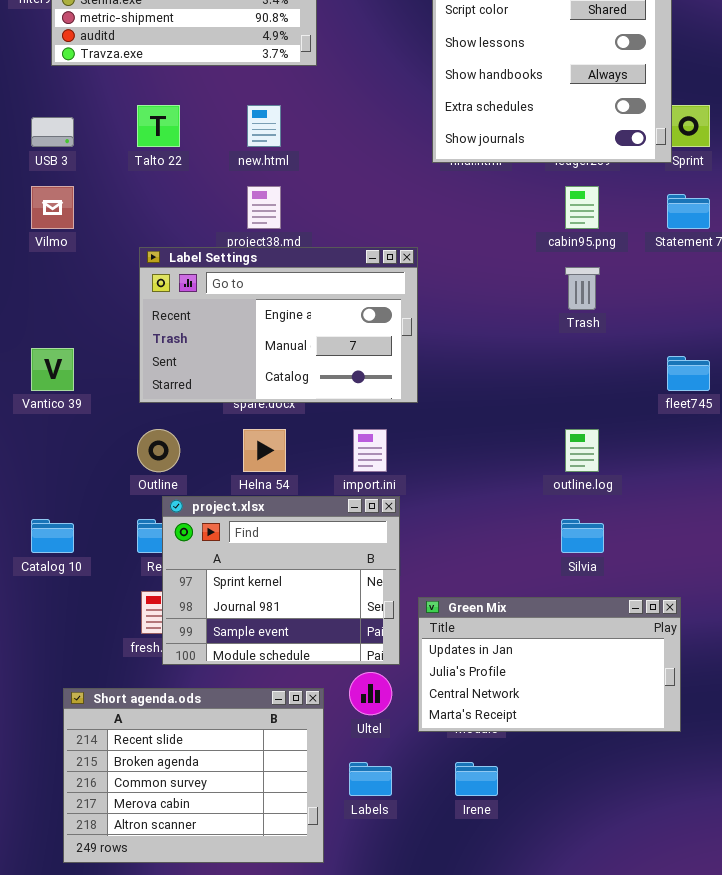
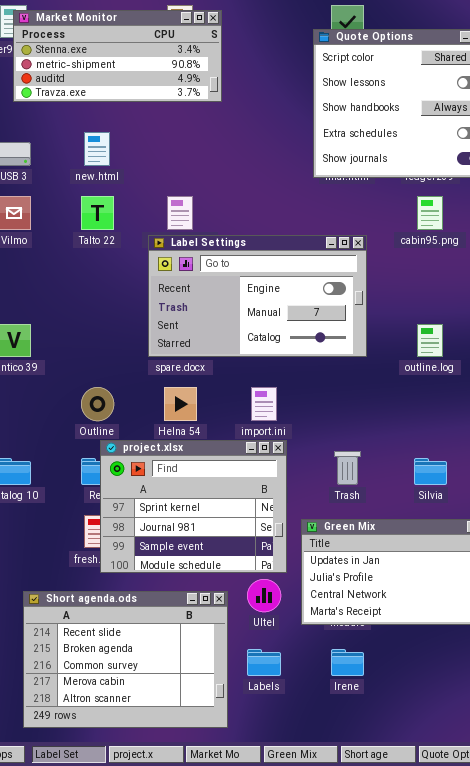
Talto 22: [137,105,180,147] -> [81,196,114,230], moved
new.html: [247,105,281,147] -> [84,132,110,166], moved
Label Settings: [139,247,418,403] -> [148,235,367,357], moved
Trash: [565,267,600,310] -> [334,451,361,485], moved
outline.log: [565,429,599,472] -> [417,324,443,357], moved

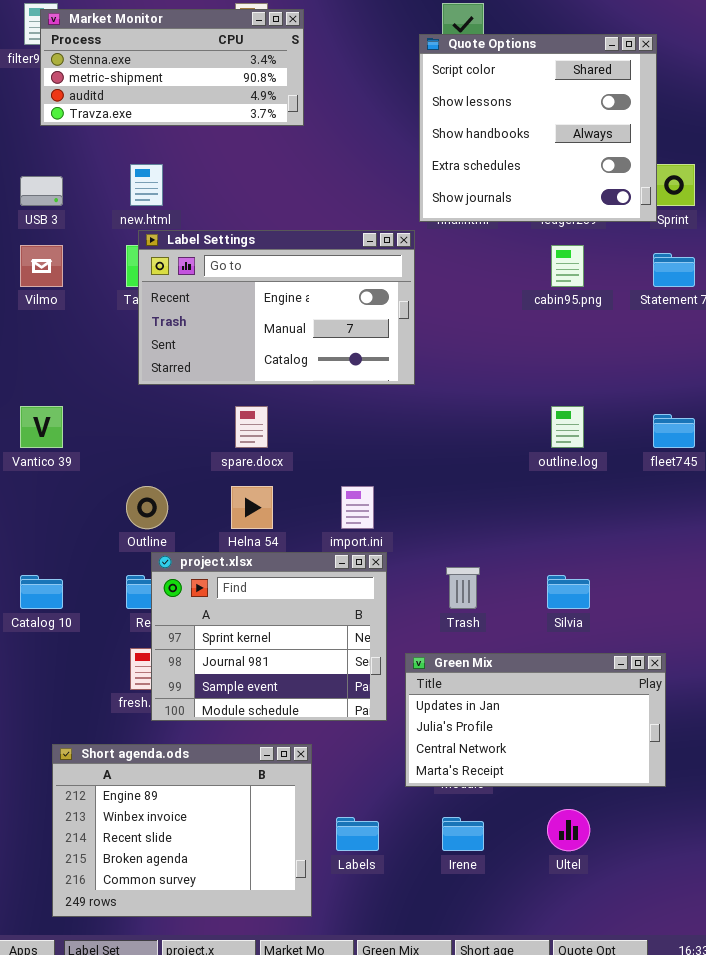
Label Settings: [148,235,367,357] -> [138,230,415,385], moved
Ultel: [247,579,281,612] -> [547,809,590,851], moved
Short agenda.ods: [23,591,228,728] -> [52,744,312,917], scrolled up 2 rows

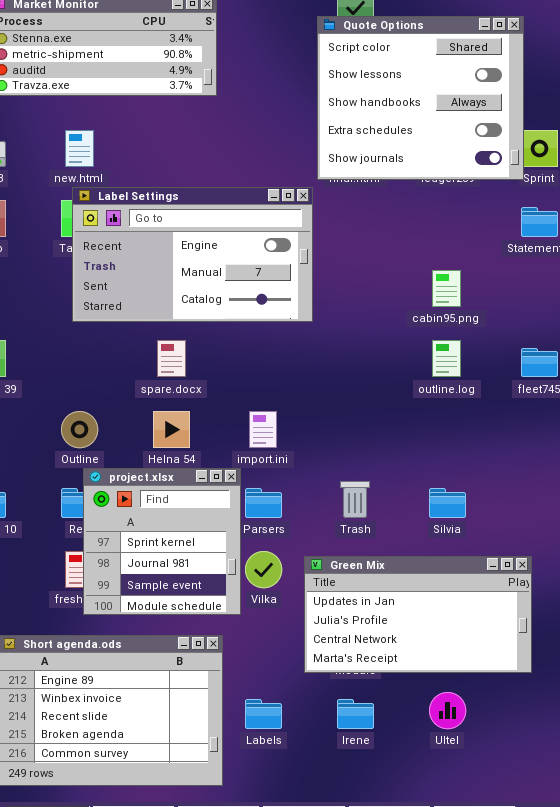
cabin95.png: [551,245,584,287] -> [432,270,461,307], moved
project.xlsx: [151,552,387,721] -> [83,468,241,615], resized

